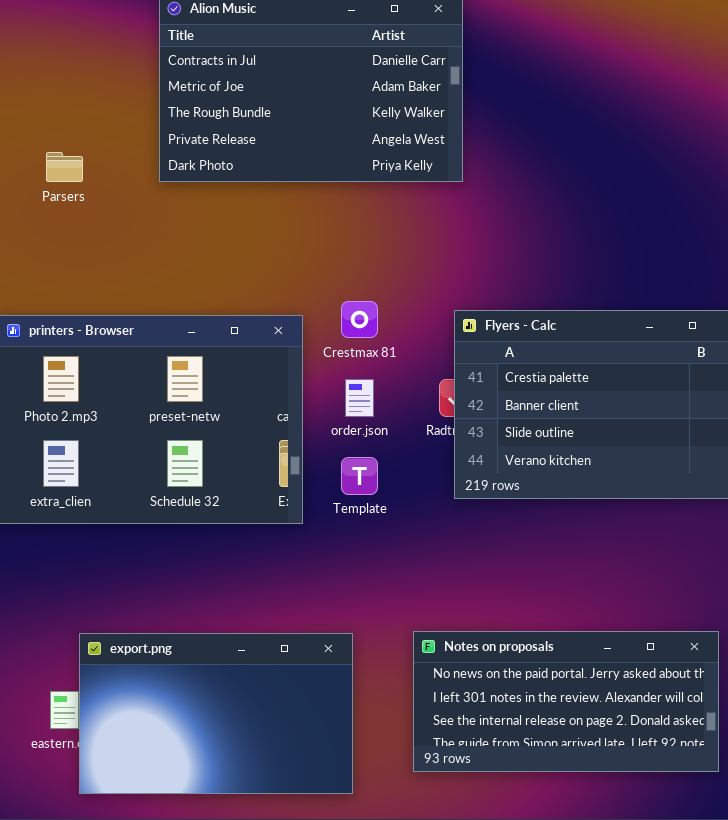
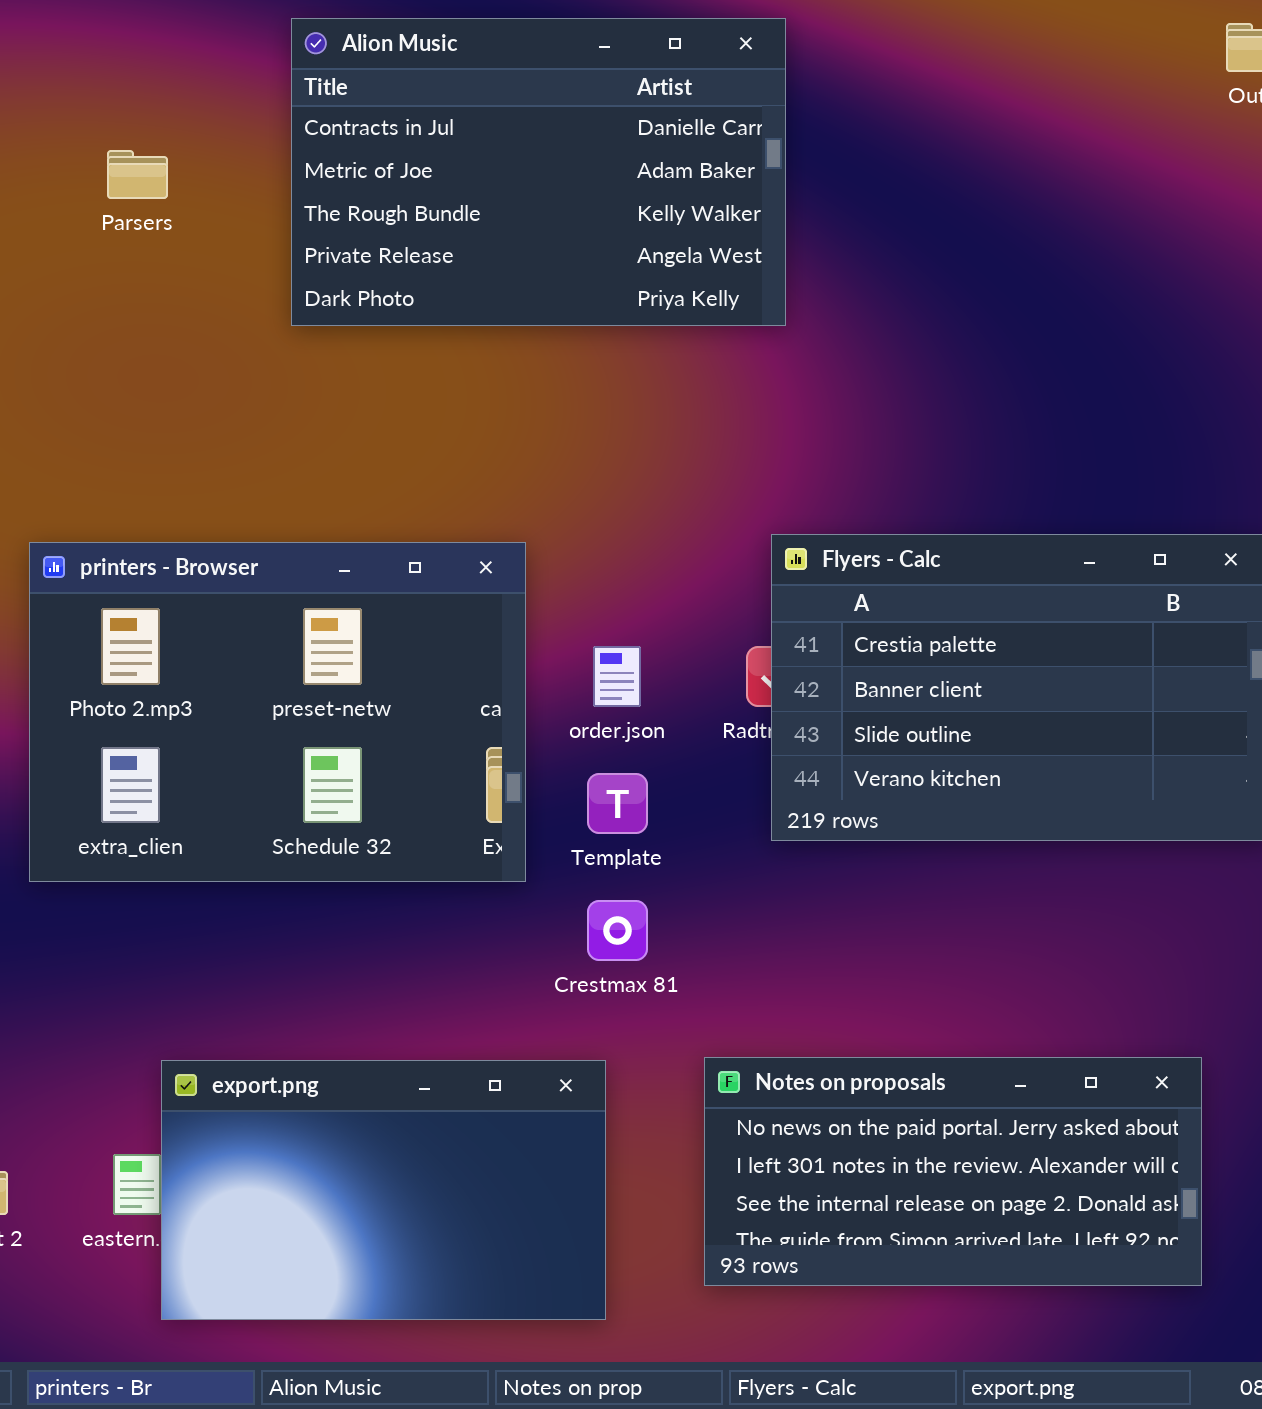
Parsers: [46,152,83,182] -> [107,150,168,199], moved
Crestmax 81: [341,301,378,338] -> [587,900,648,961], moved

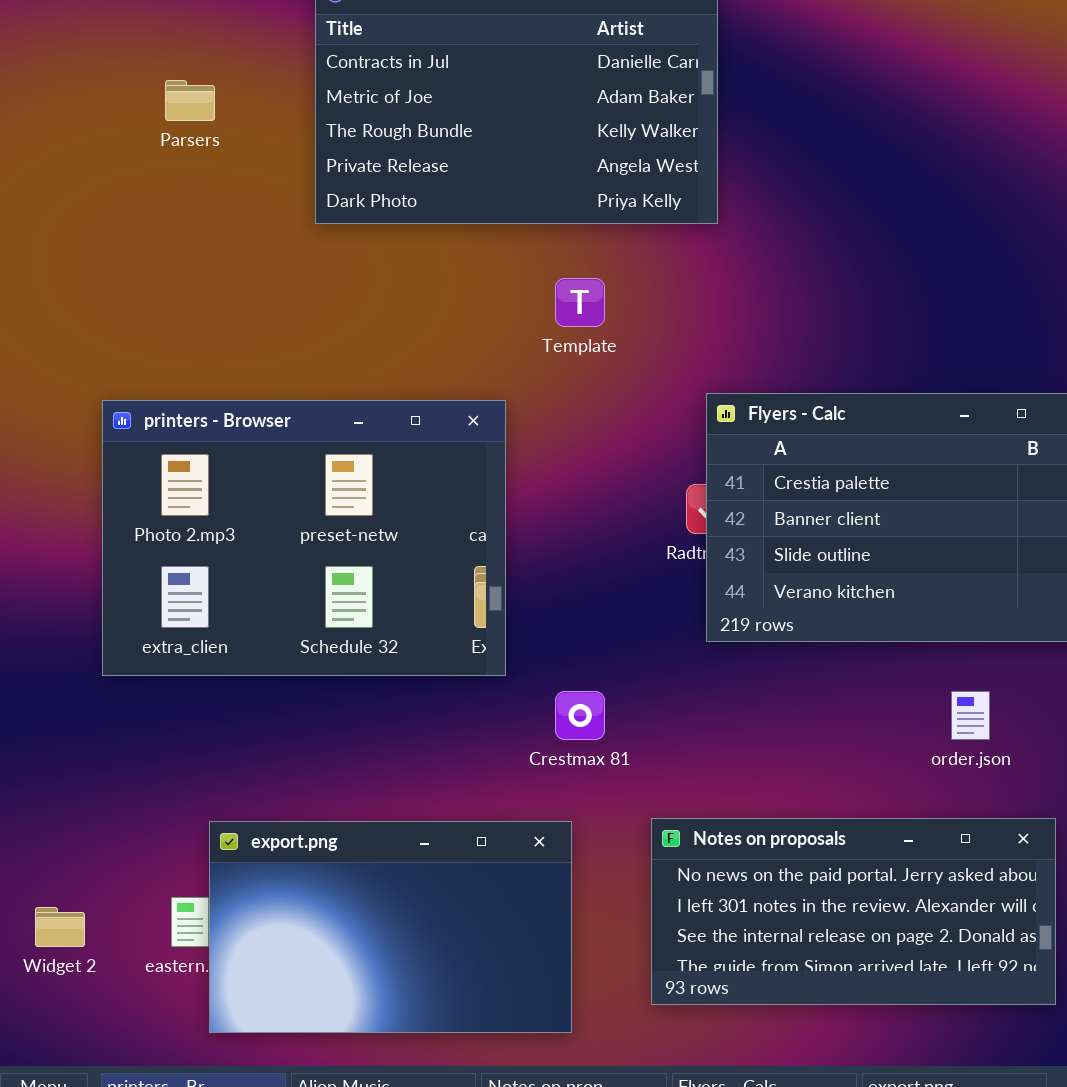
order.json: [593,646,641,707] -> [951,691,990,740], moved
Template: [587,773,648,834] -> [555,278,605,327], moved

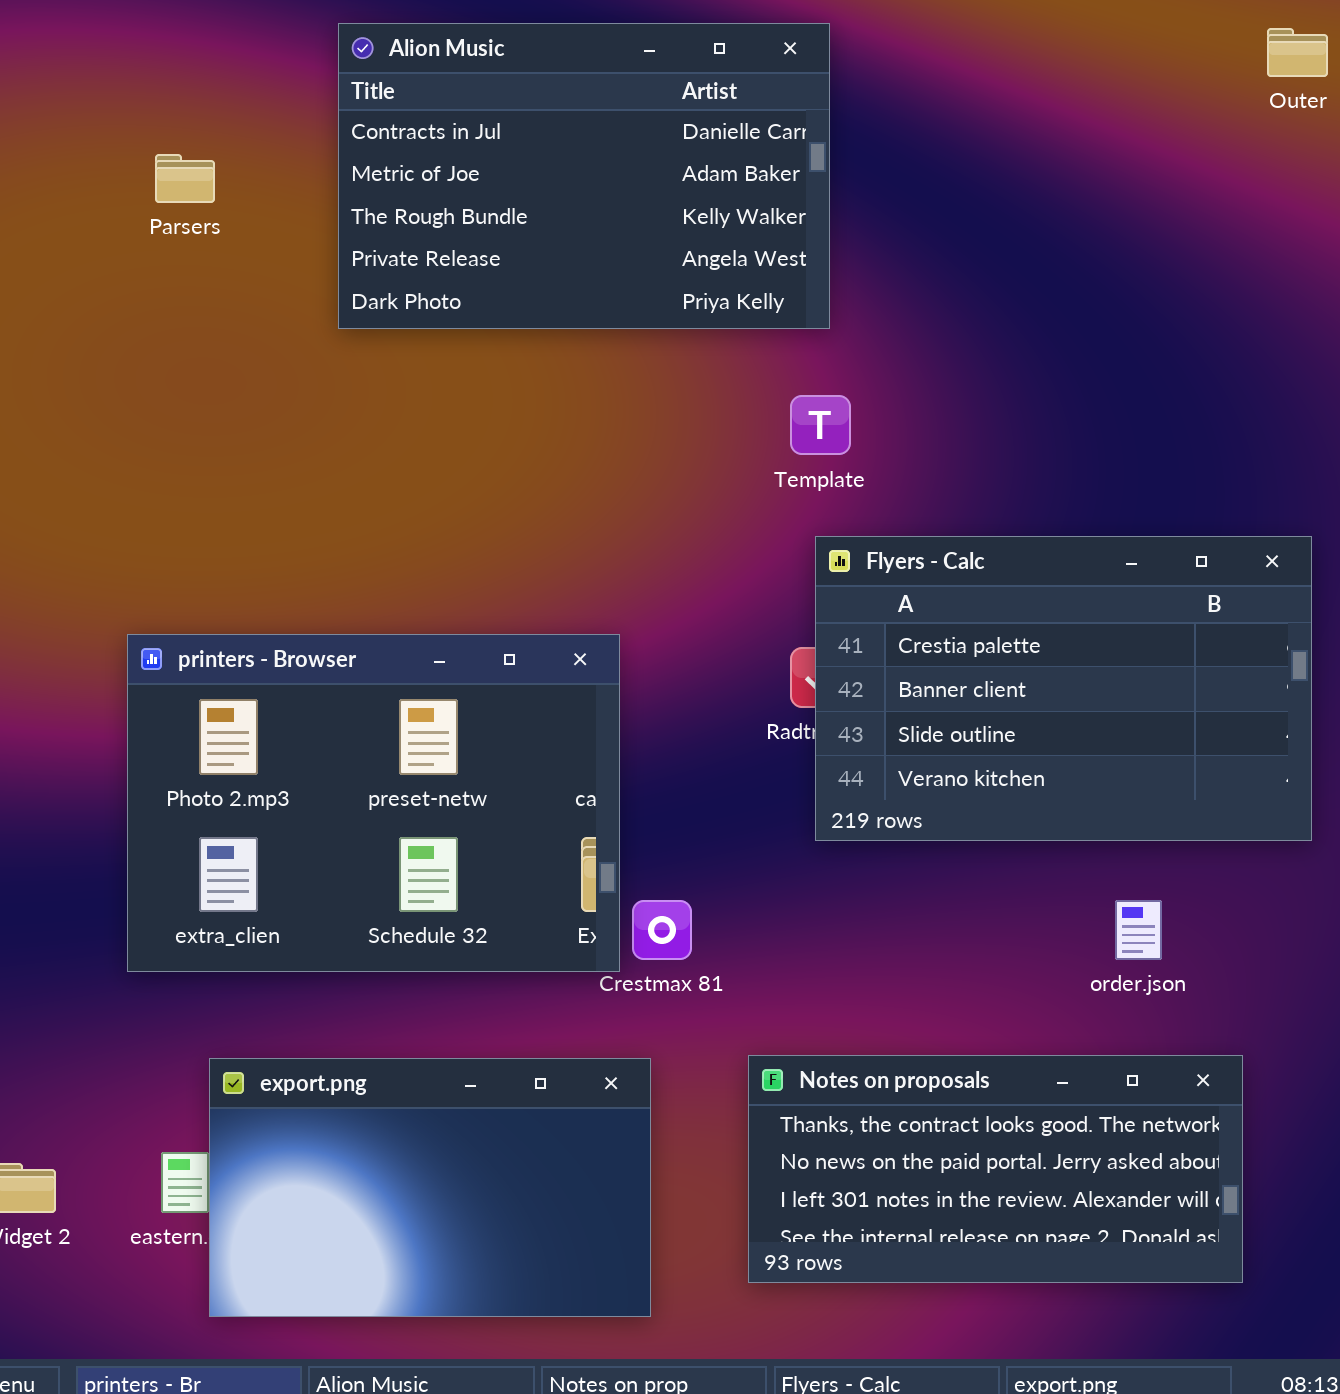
Template: [555,278,605,327] -> [790,395,851,455], moved
printers - Browser: [102,400,506,676] -> [127,634,620,972], moved
Notes on proposals: [651,818,1056,1005] -> [748,1055,1243,1283], scrolled up 1 row

